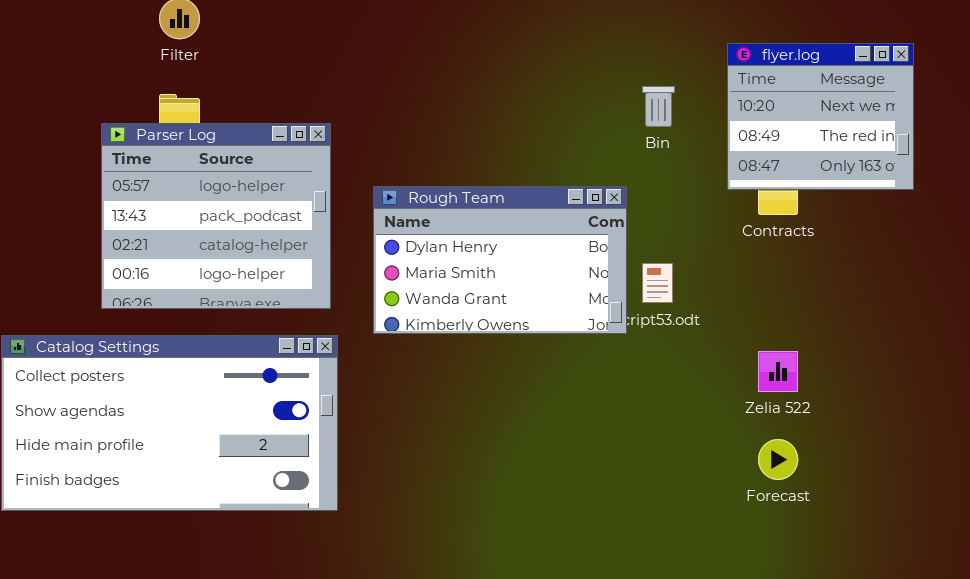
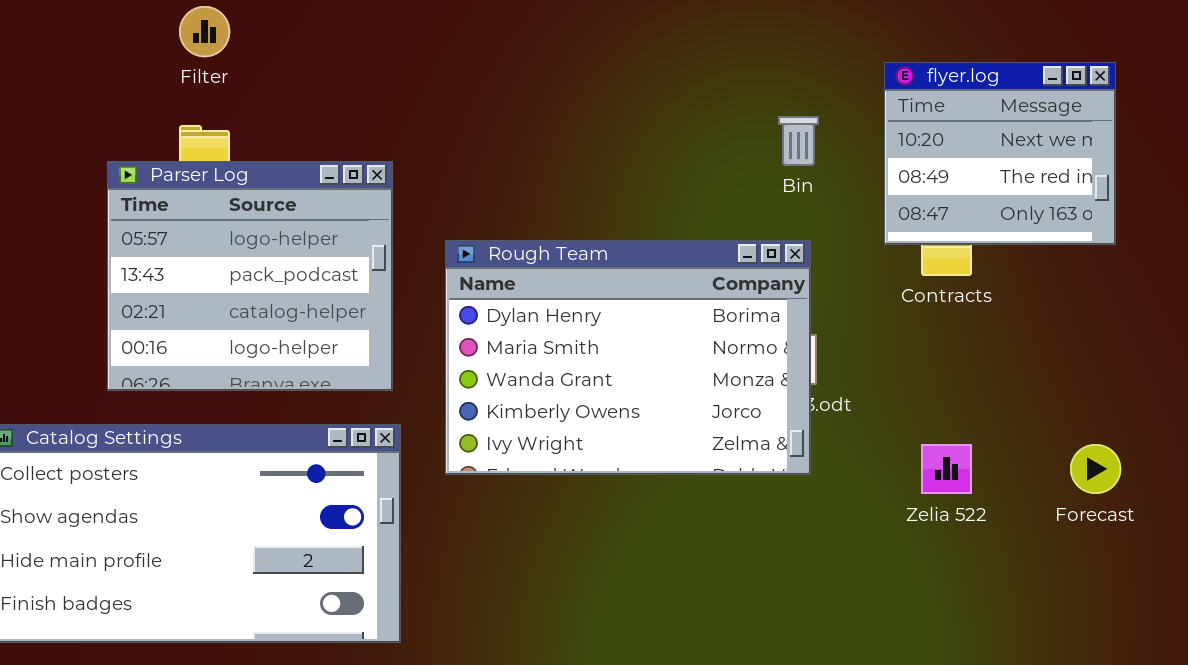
Rough Team: [373,186,627,334] -> [445,240,811,475], resized
Forecast: [758,439,798,480] -> [1070,444,1121,494], moved

